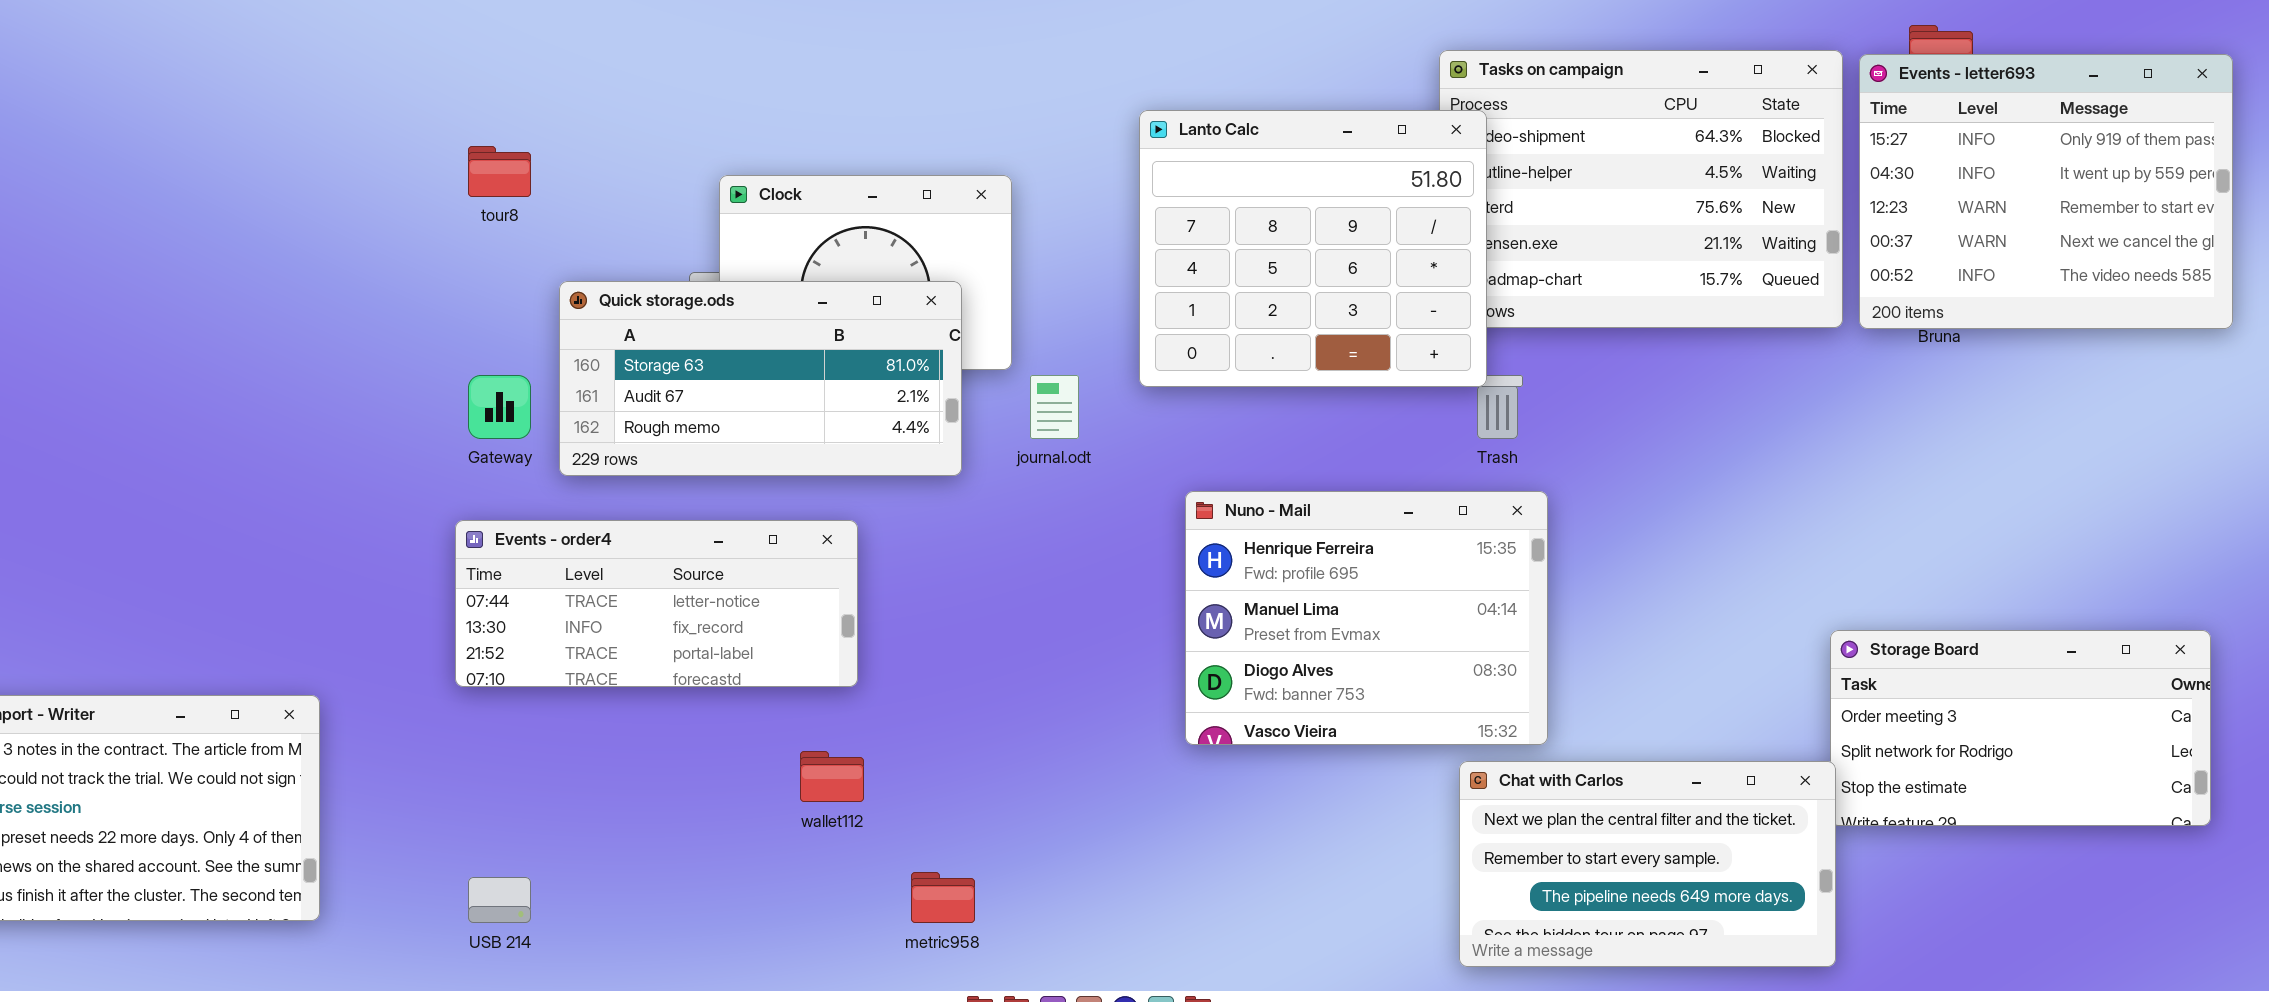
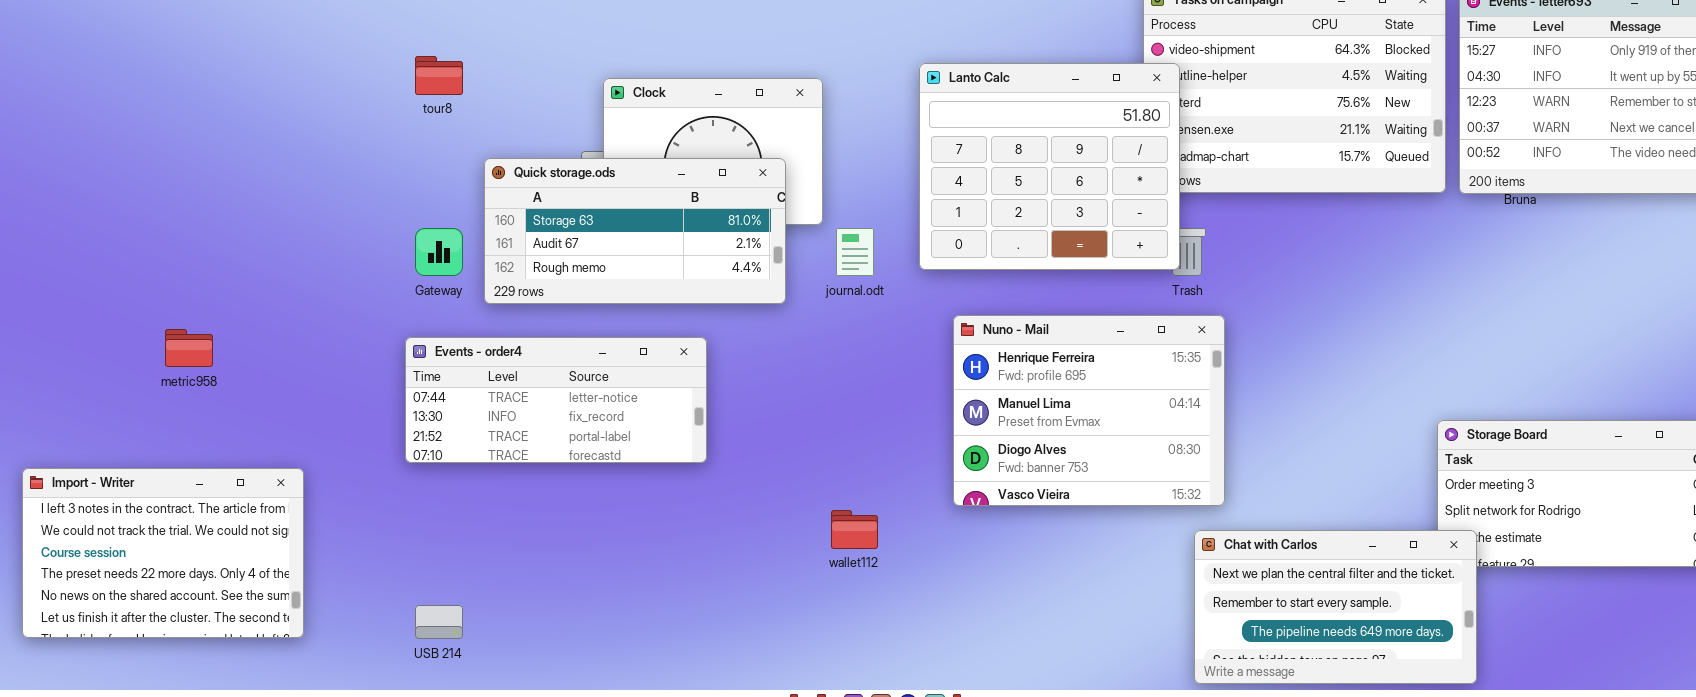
Lanto Calc: [1139,110,1487,387] -> [919,63,1180,270], moved
wallet112: [800,751,864,802] -> [831,510,878,549], moved
Chat with Carlos: [1459,761,1836,967] -> [1194,530,1477,684], moved
metric958: [911,872,975,923] -> [165,329,213,367], moved

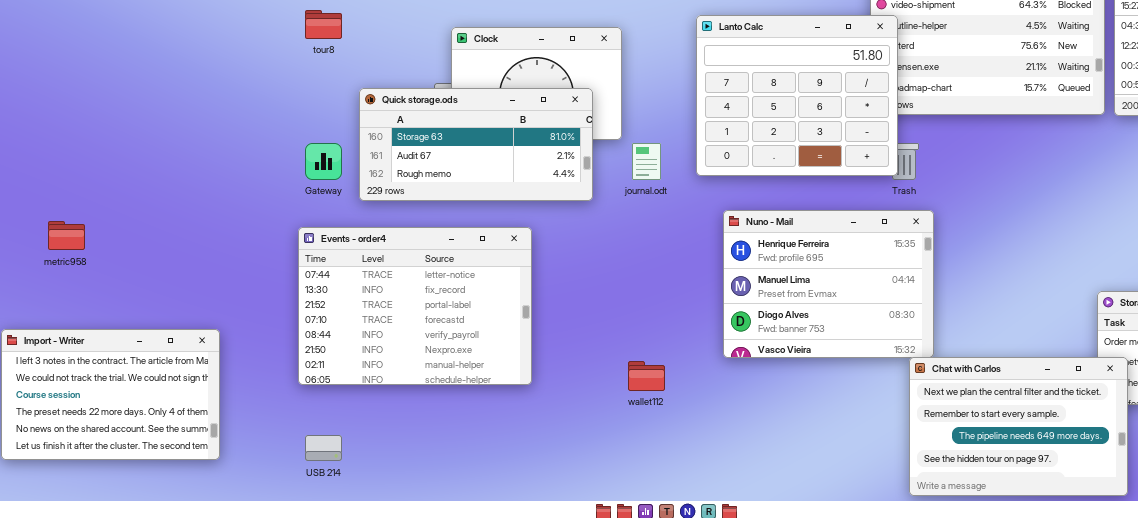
metric958: [165,329,213,367] -> [48,221,85,250], moved
Events - order4: [405,337,707,463] -> [298,227,532,385], resized
Chat with Carlos: [1194,530,1477,684] -> [909,357,1128,496], resized

